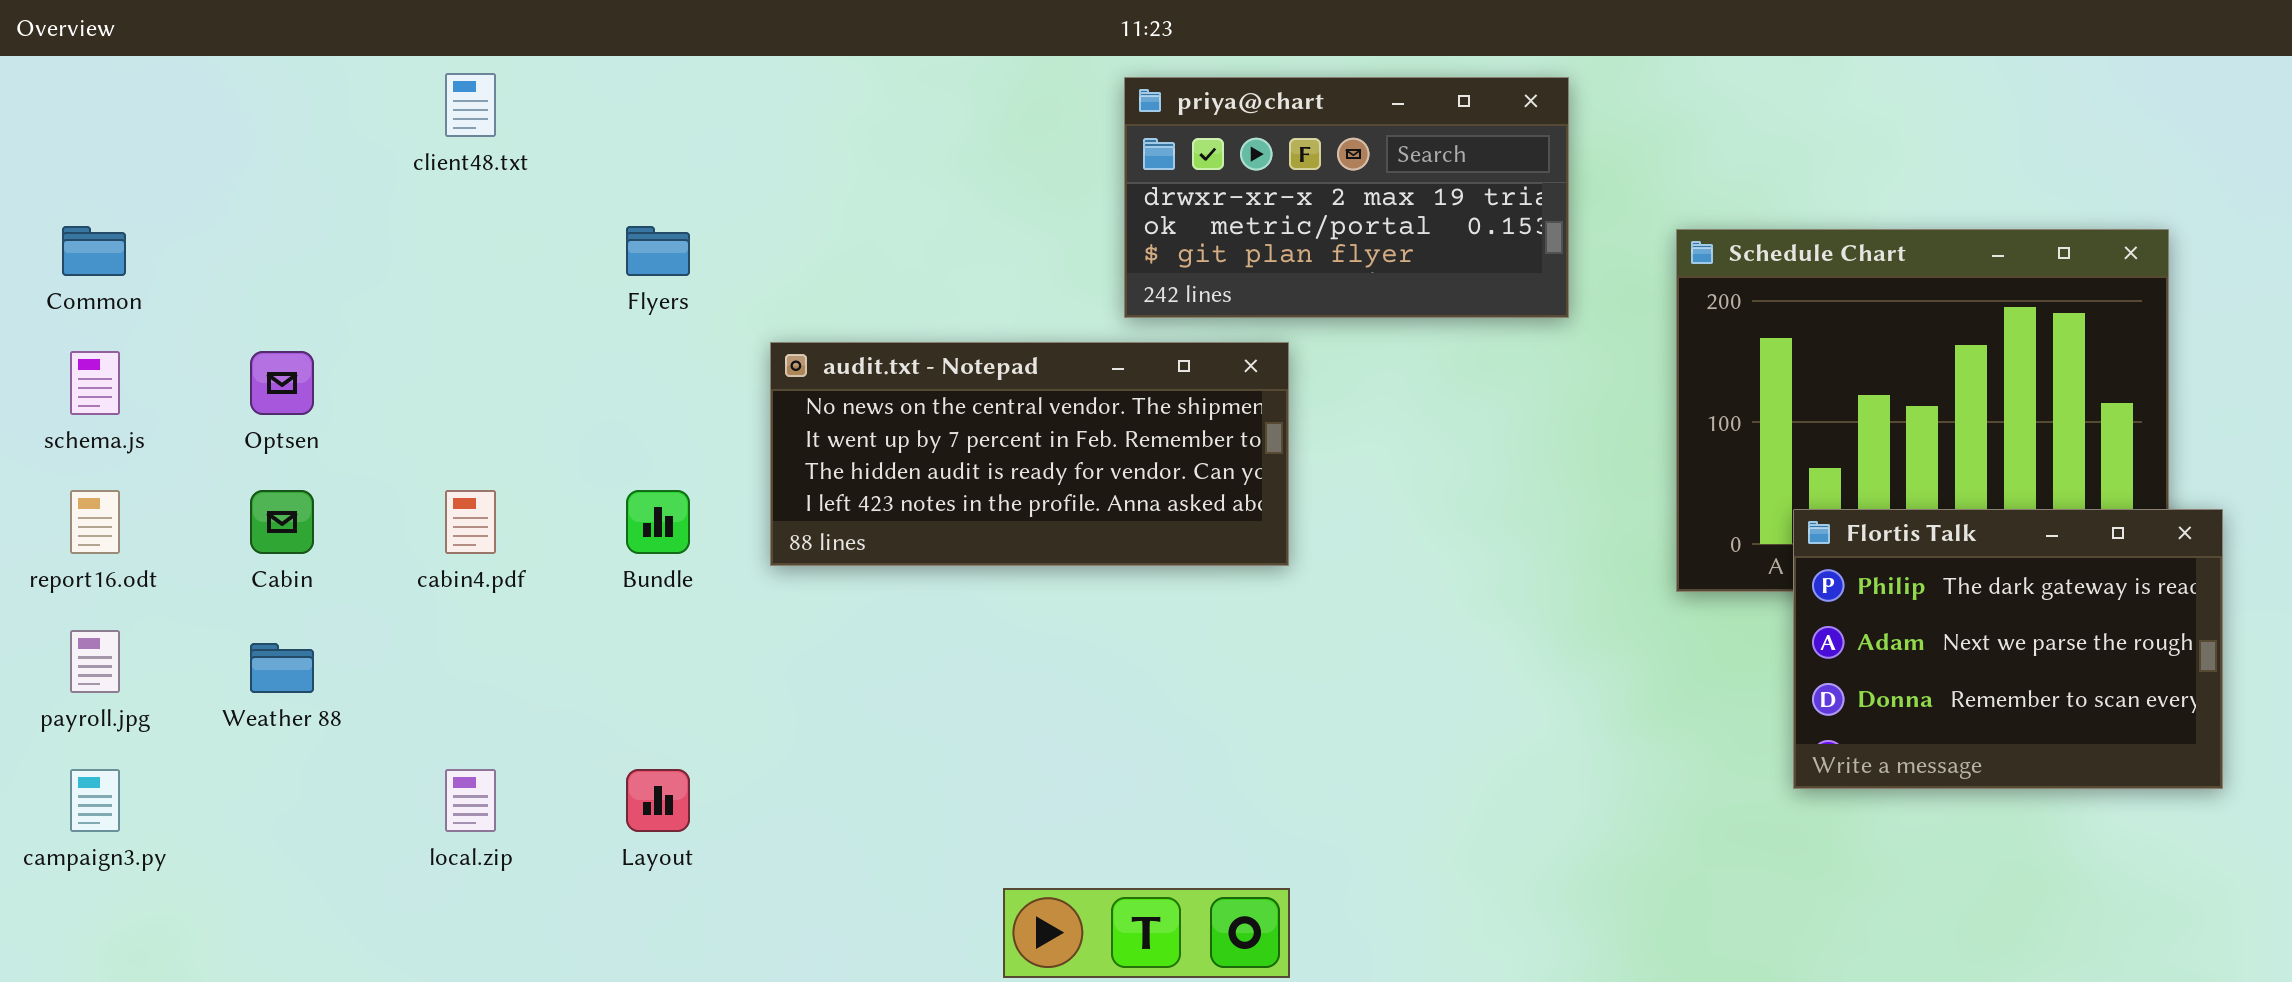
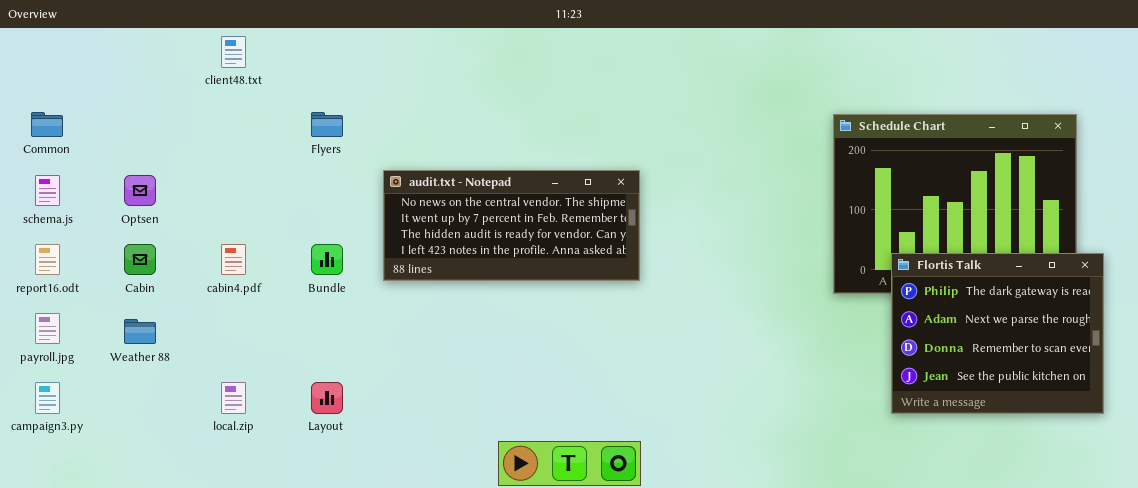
priya@chart: [1124,77,1569,318] -> none, closed
Flortis Talk: [1793,509,2223,789] -> [891,253,1104,414], resized

